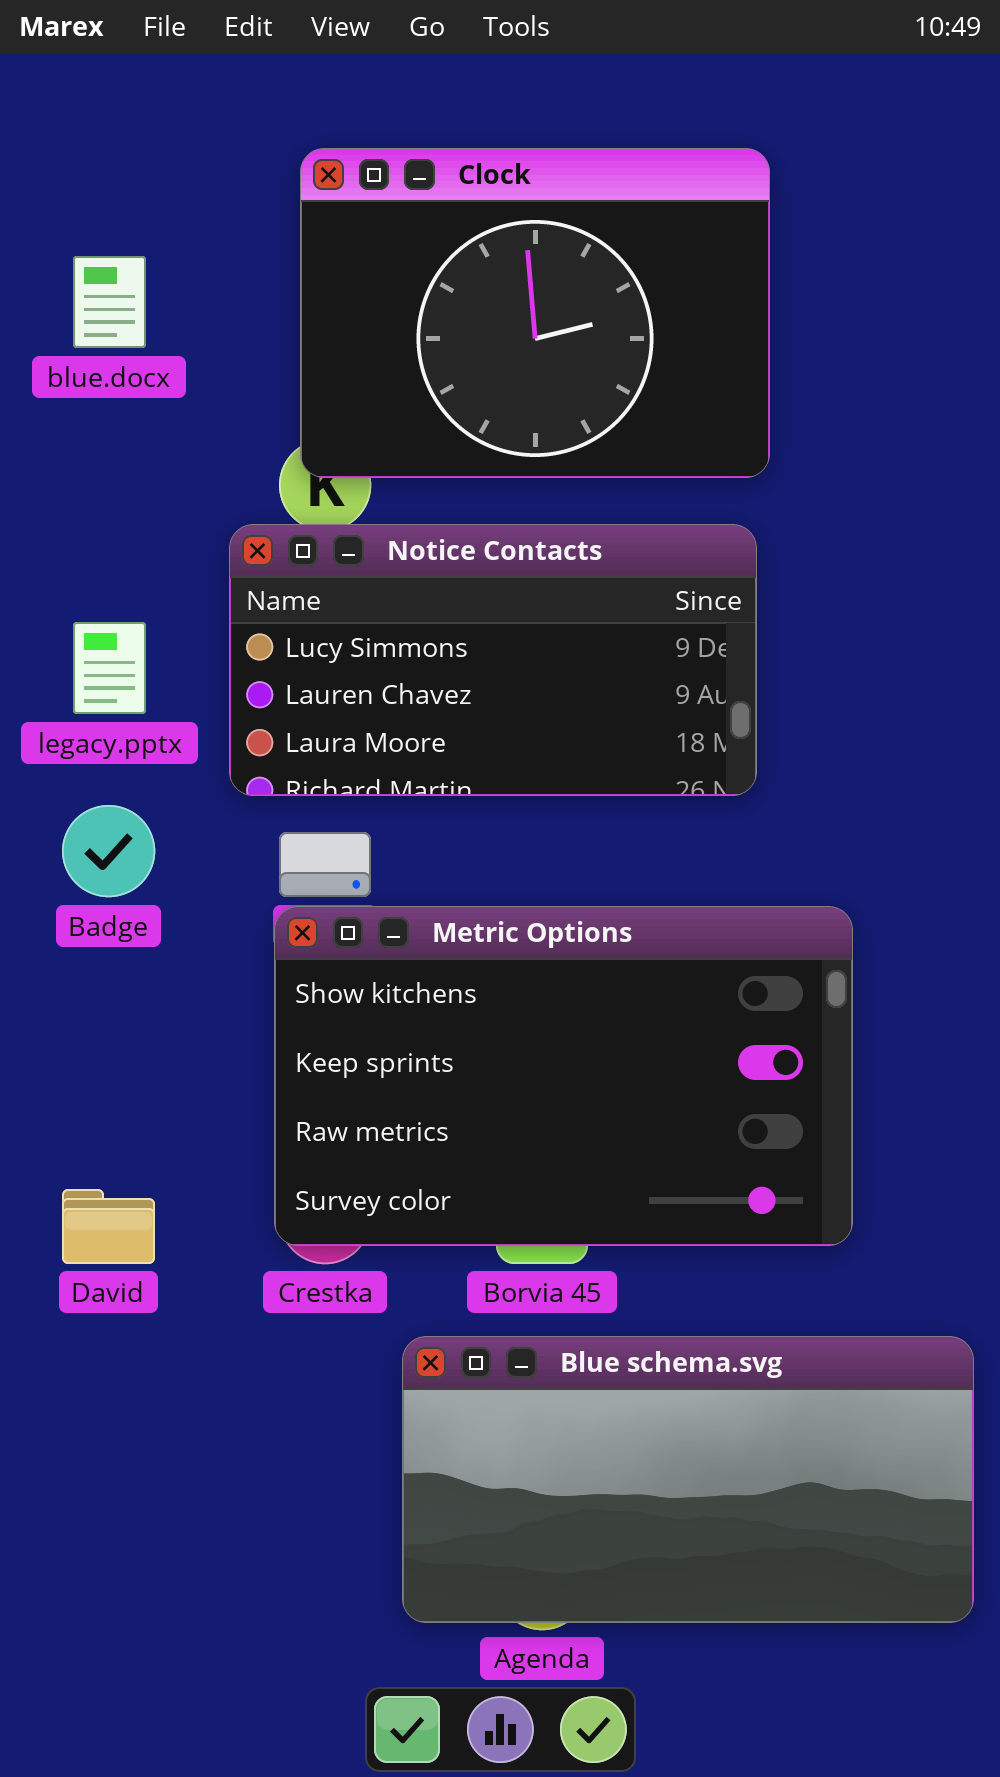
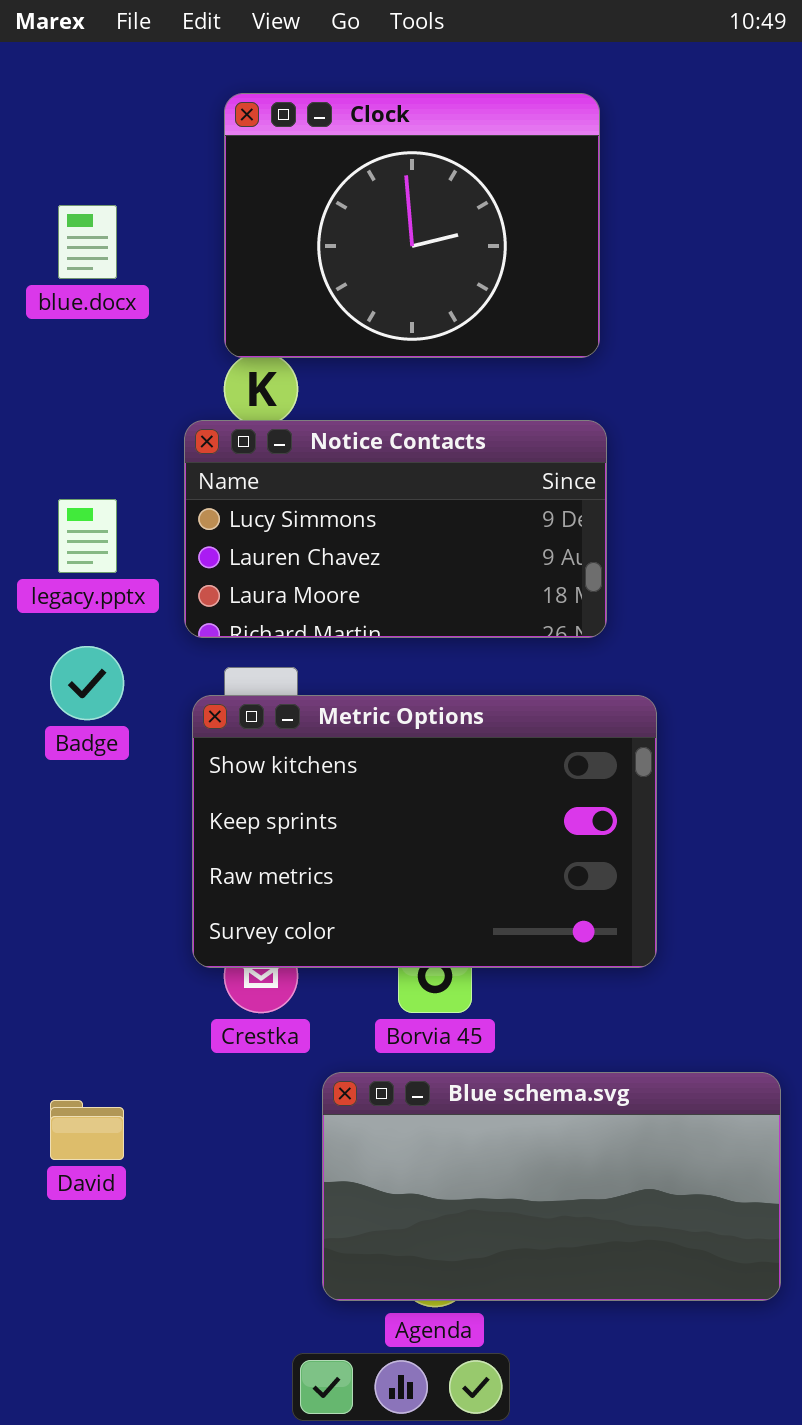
Clock: [300,148,770,478] -> [224,93,600,358], moved
Metric Options: [274,906,853,1246] -> [192,695,657,968], moved
David: [62,1189,155,1264] -> [50,1100,124,1160], moved

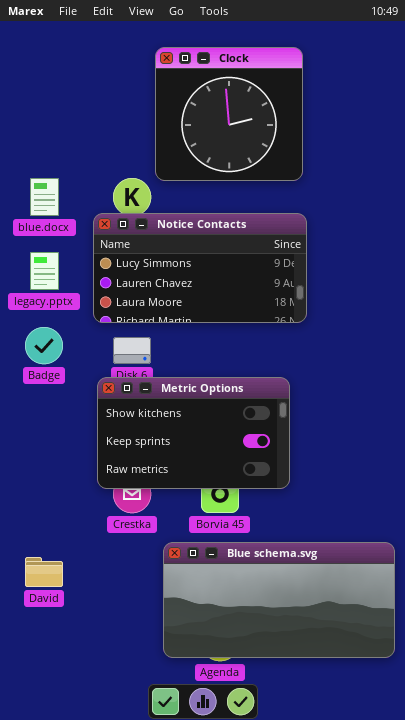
Clock: [224,93,600,358] -> [155,47,303,181], resized
blue.docx: [58,205,117,279] -> [30,178,59,216], moved
Metric Options: [192,695,657,968] -> [97,377,290,489], resized

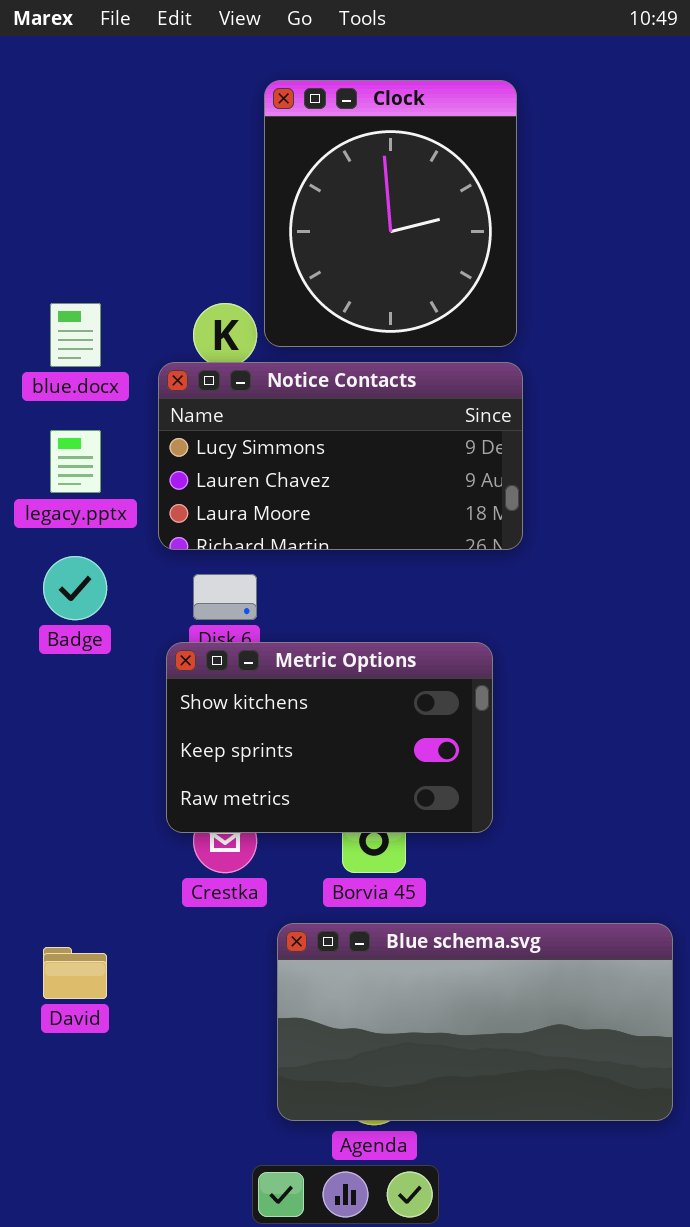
Clock: [155,47,303,181] -> [264,80,517,347], resized

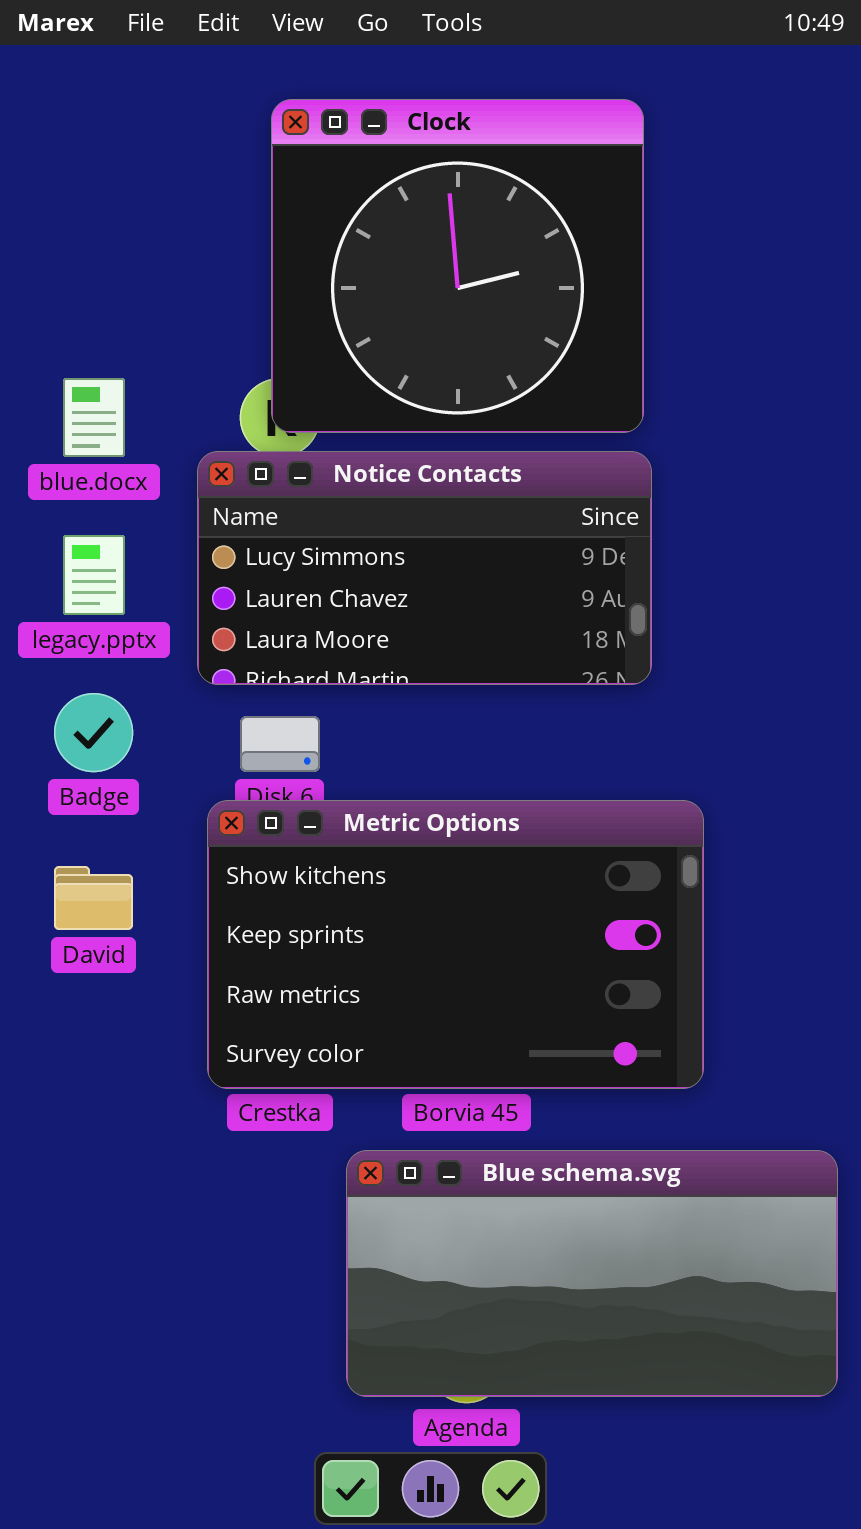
Clock: [264,80,517,347] -> [271,99,644,433], resized
Metric Options: [166,642,493,833] -> [207,800,704,1089], resized
David: [43,947,107,999] -> [54,866,133,930], moved

